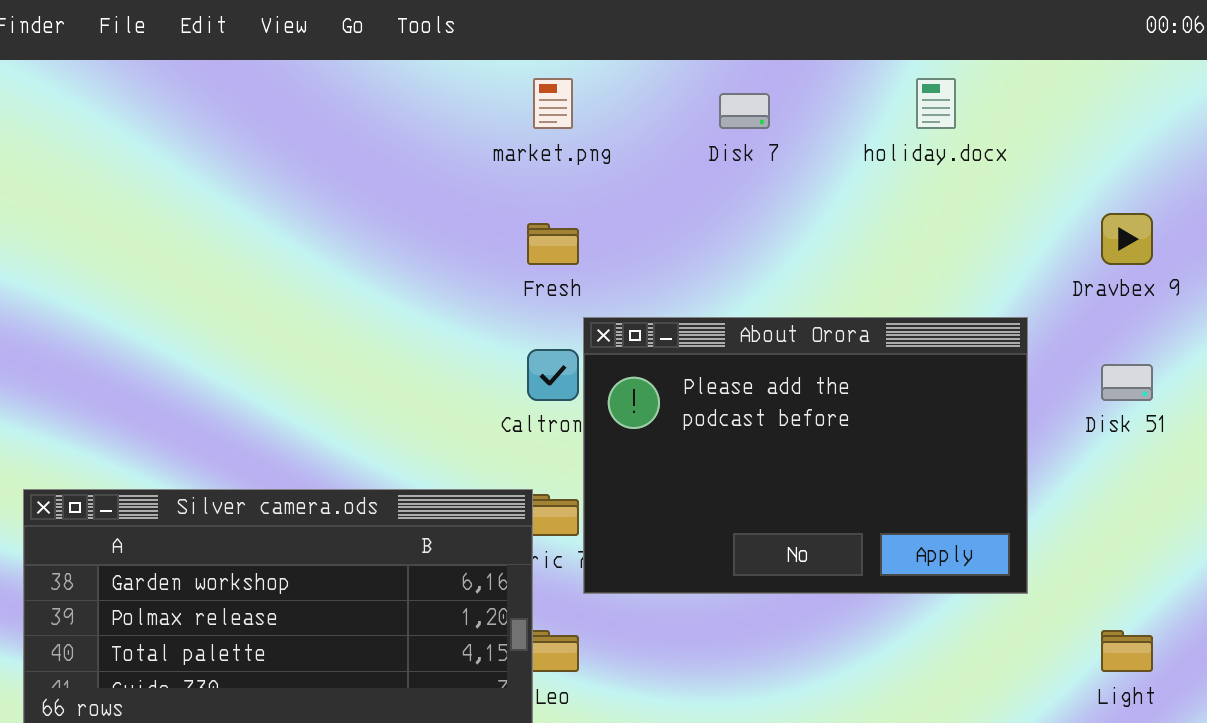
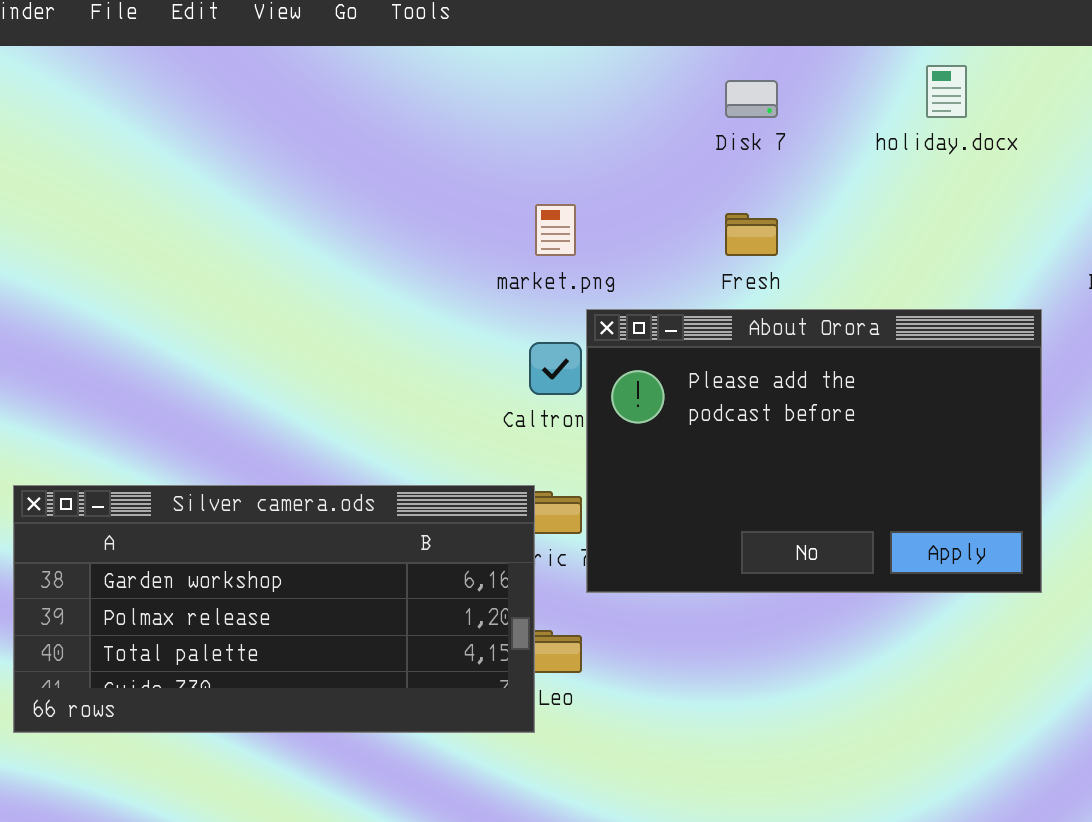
market.png: [533,78,573,129] -> [535,204,576,256], moved
Fresh: [527,223,579,265] -> [725,213,778,256], moved

